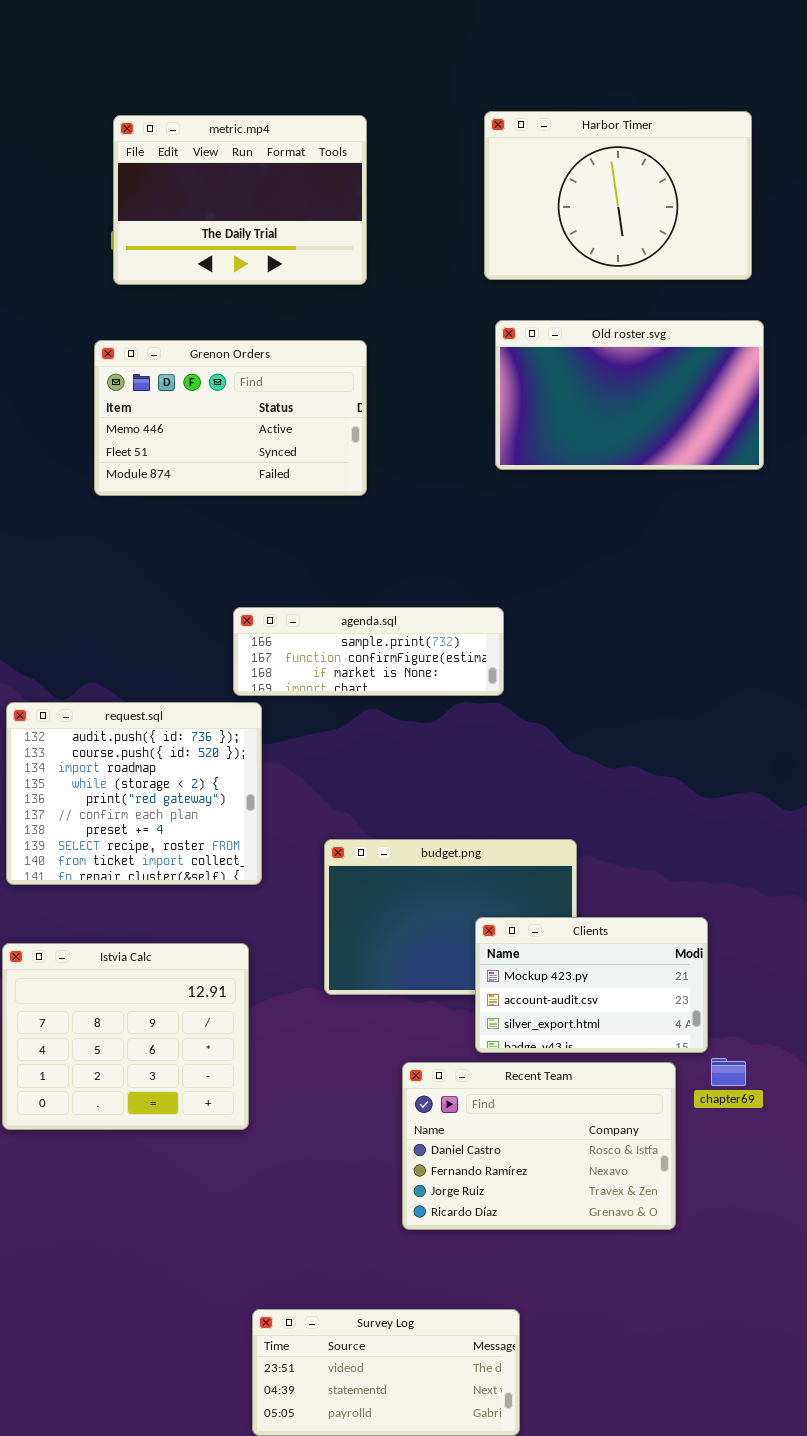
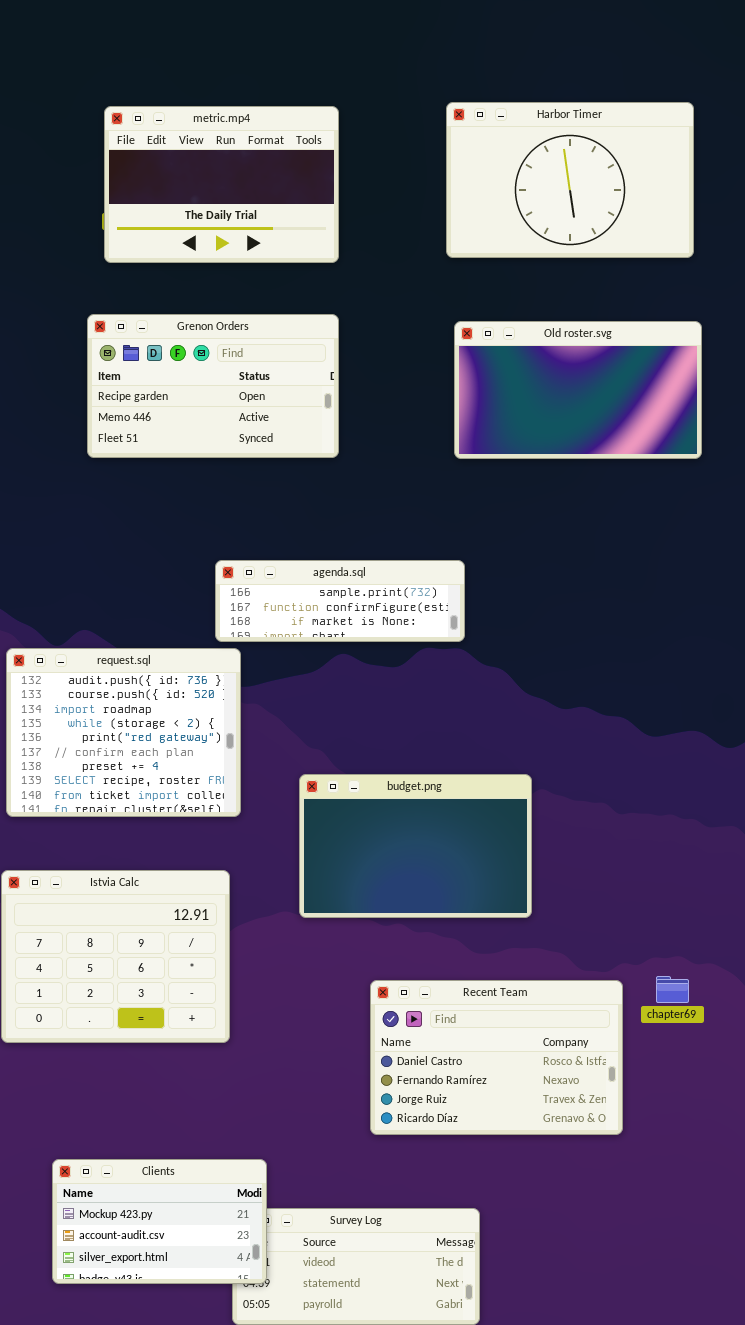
Old roster.svg: [495,320,764,470] -> [454,321,702,459], moved
Grenon Orders: [94,340,367,496] -> [87,314,339,458], scrolled up 1 row
Clients: [475,917,708,1053] -> [52,1159,267,1284], moved

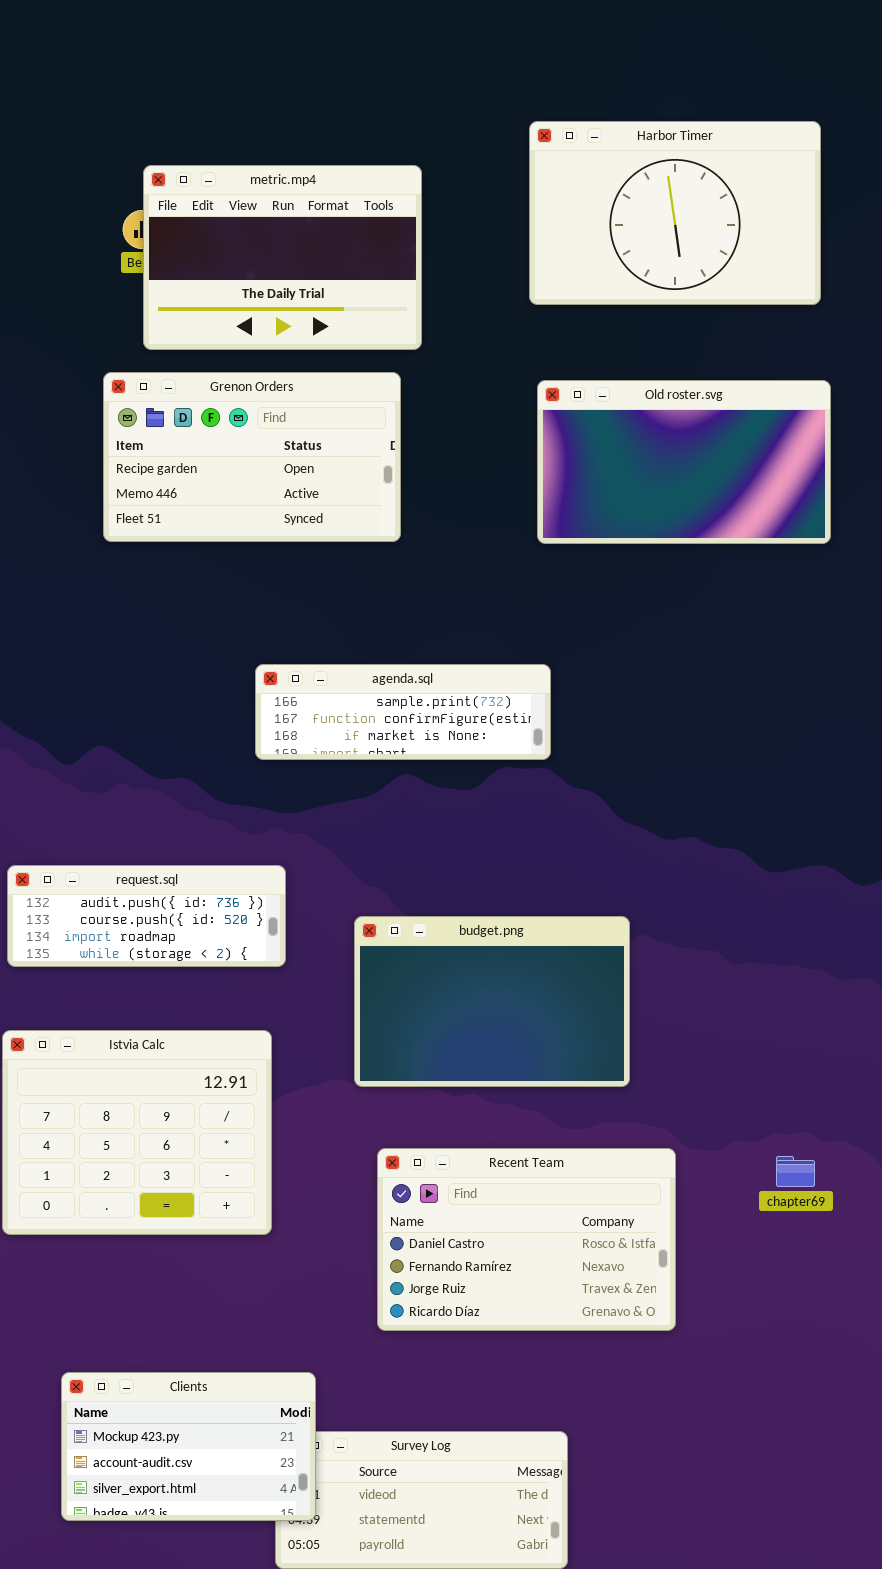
metric.mp4: [104,106,339,263] -> [143,165,422,350], moved
request.sql: [6,648,241,817] -> [7,865,286,967], resized
Recent Team: [370,980,623,1135] -> [377,1148,676,1331], moved

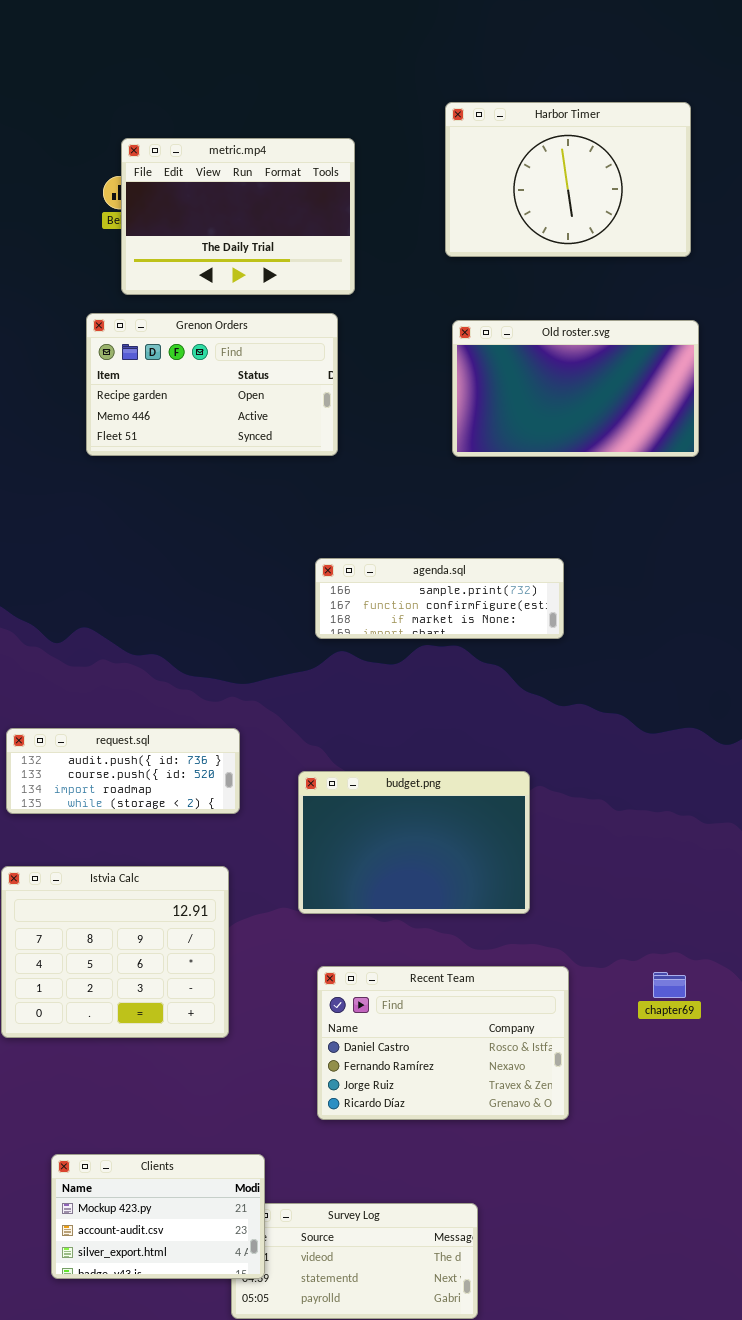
agenda.sql: [255,664,551,760] -> [315,558,564,639], moved

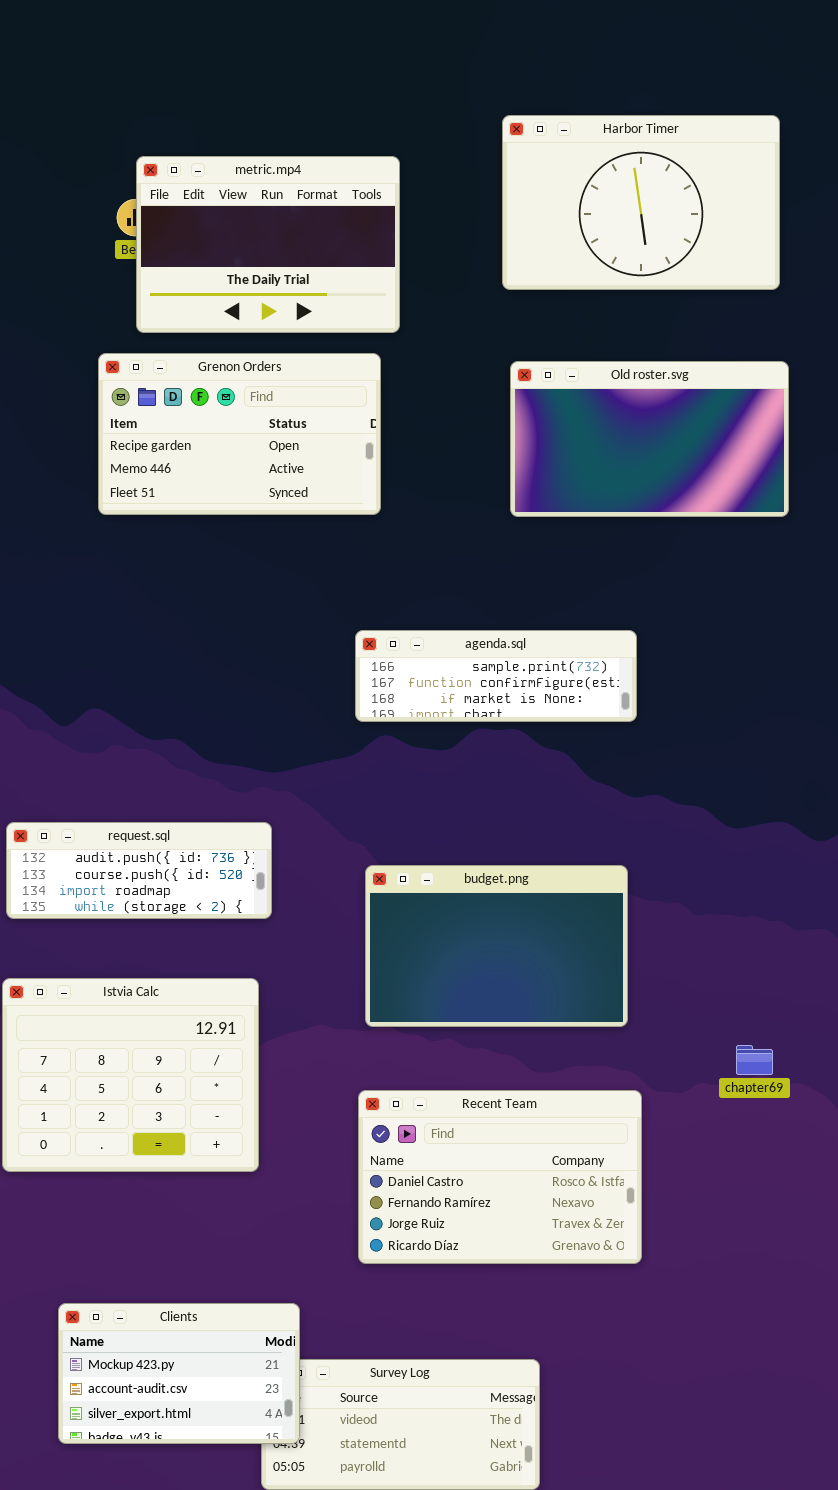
budget.png: [298,771,530,914] -> [365,865,628,1027], moved
chapter69: [653,972,686,998] -> [736,1045,773,1075], moved

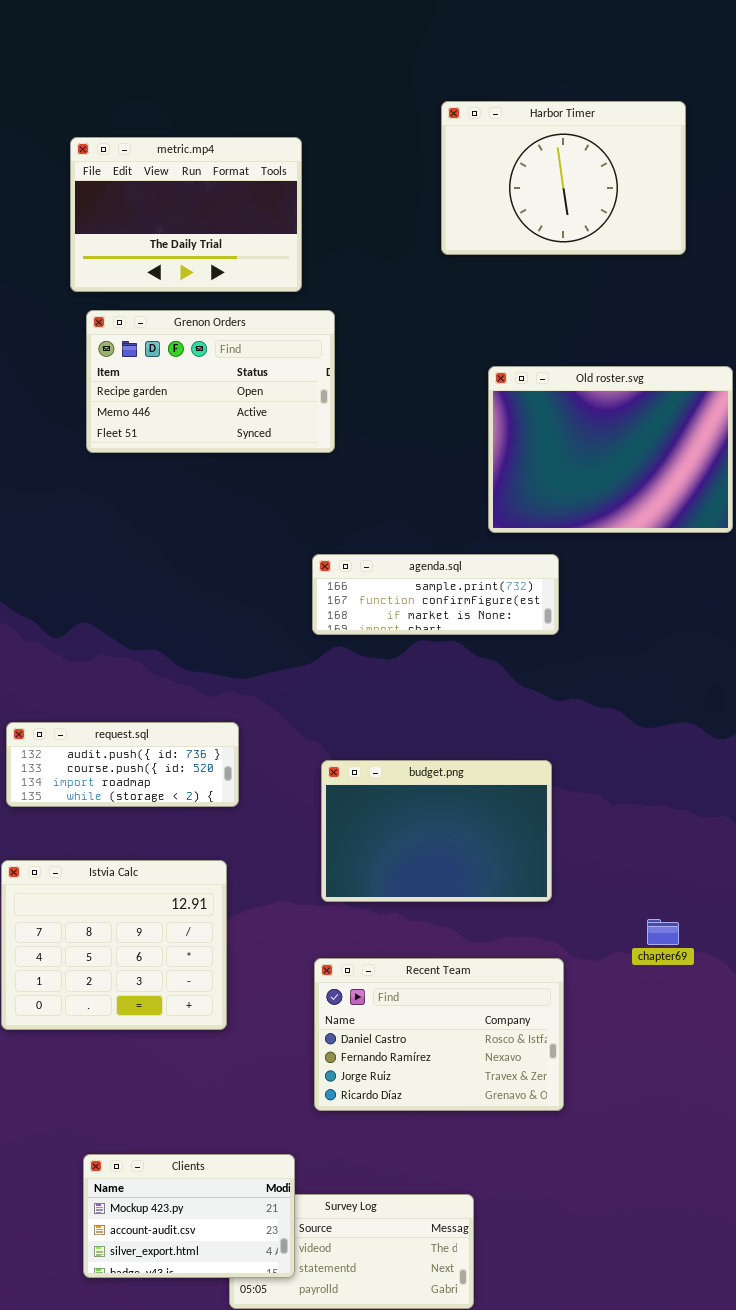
metric.mp4: [136,156,400,333] -> [70,137,302,292], moved
Old roster.svg: [510,361,789,517] -> [488,366,733,533], moved, resized
Clients: [58,1303,300,1444] -> [83,1154,295,1278], moved

